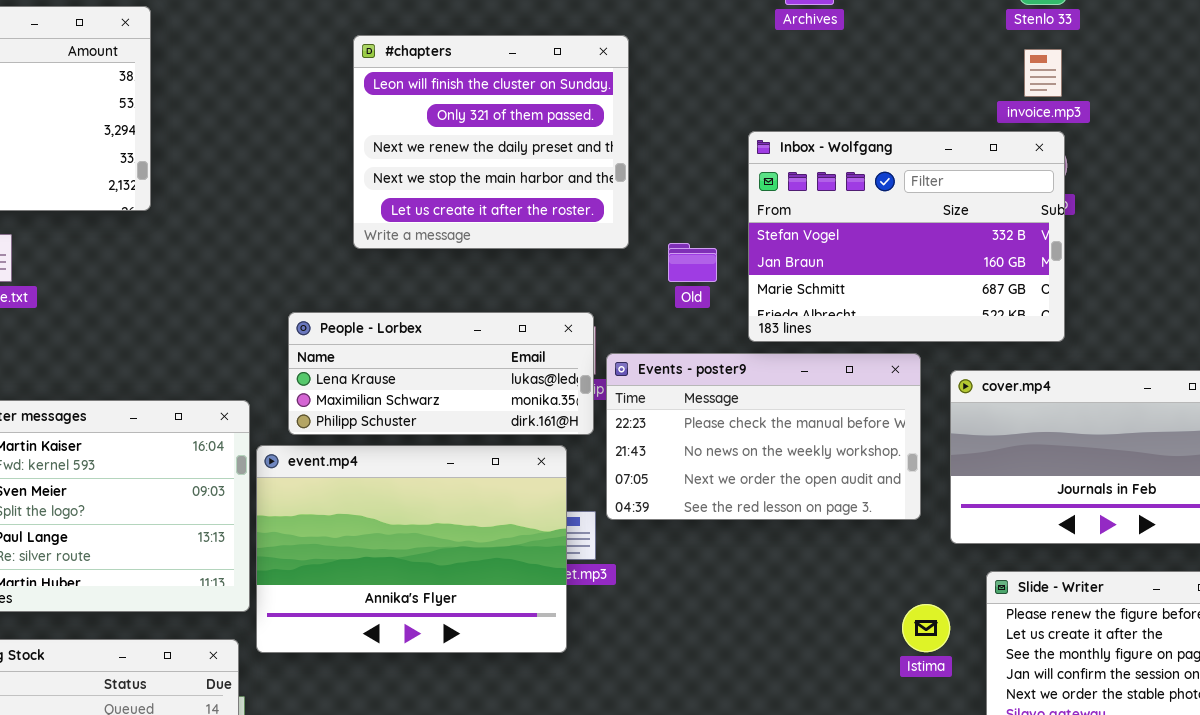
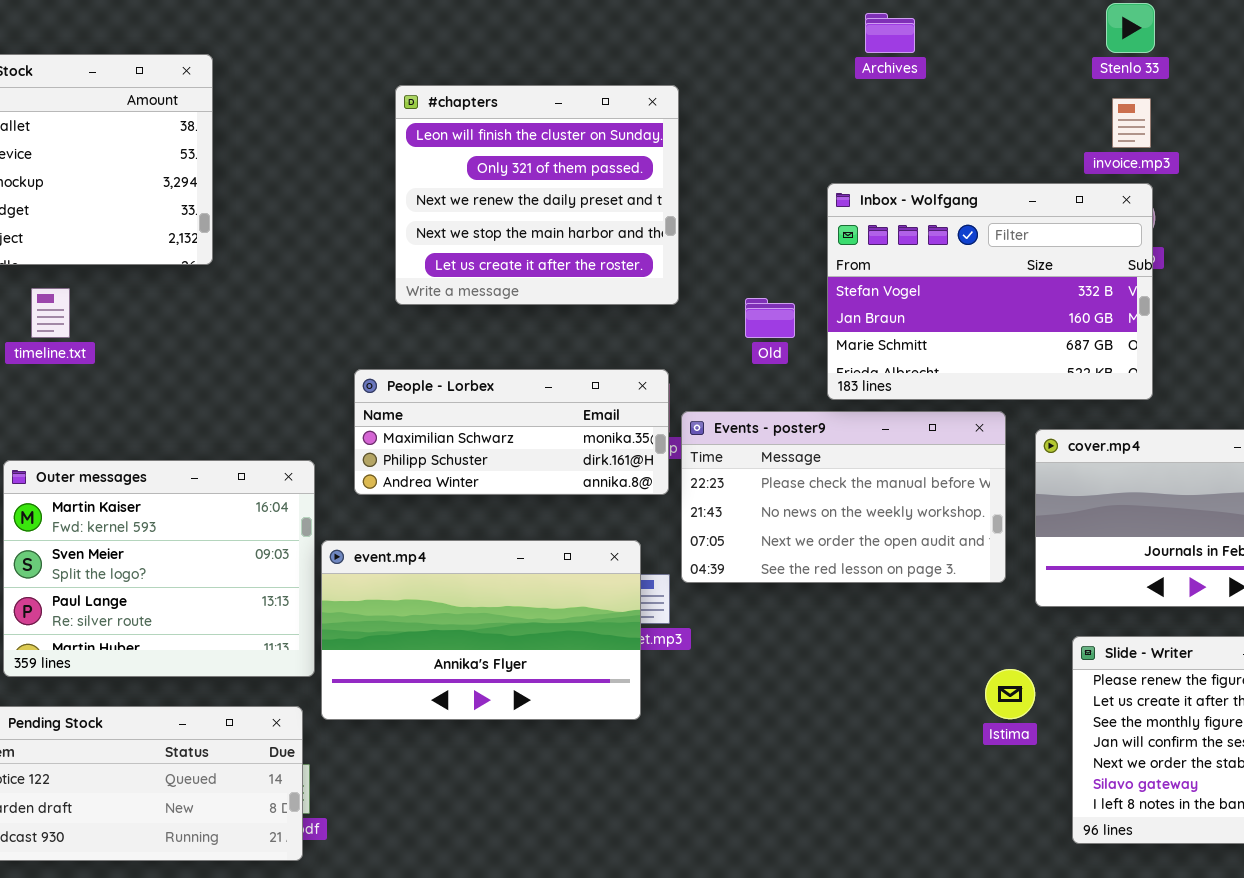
#chapters: [353,35,629,249] -> [395,85,679,305], moved
People - Lorbex: [288,312,594,435] -> [354,369,669,495], scrolled down 1 row
event.mp4: [256,445,567,653] -> [321,540,641,720], resized

